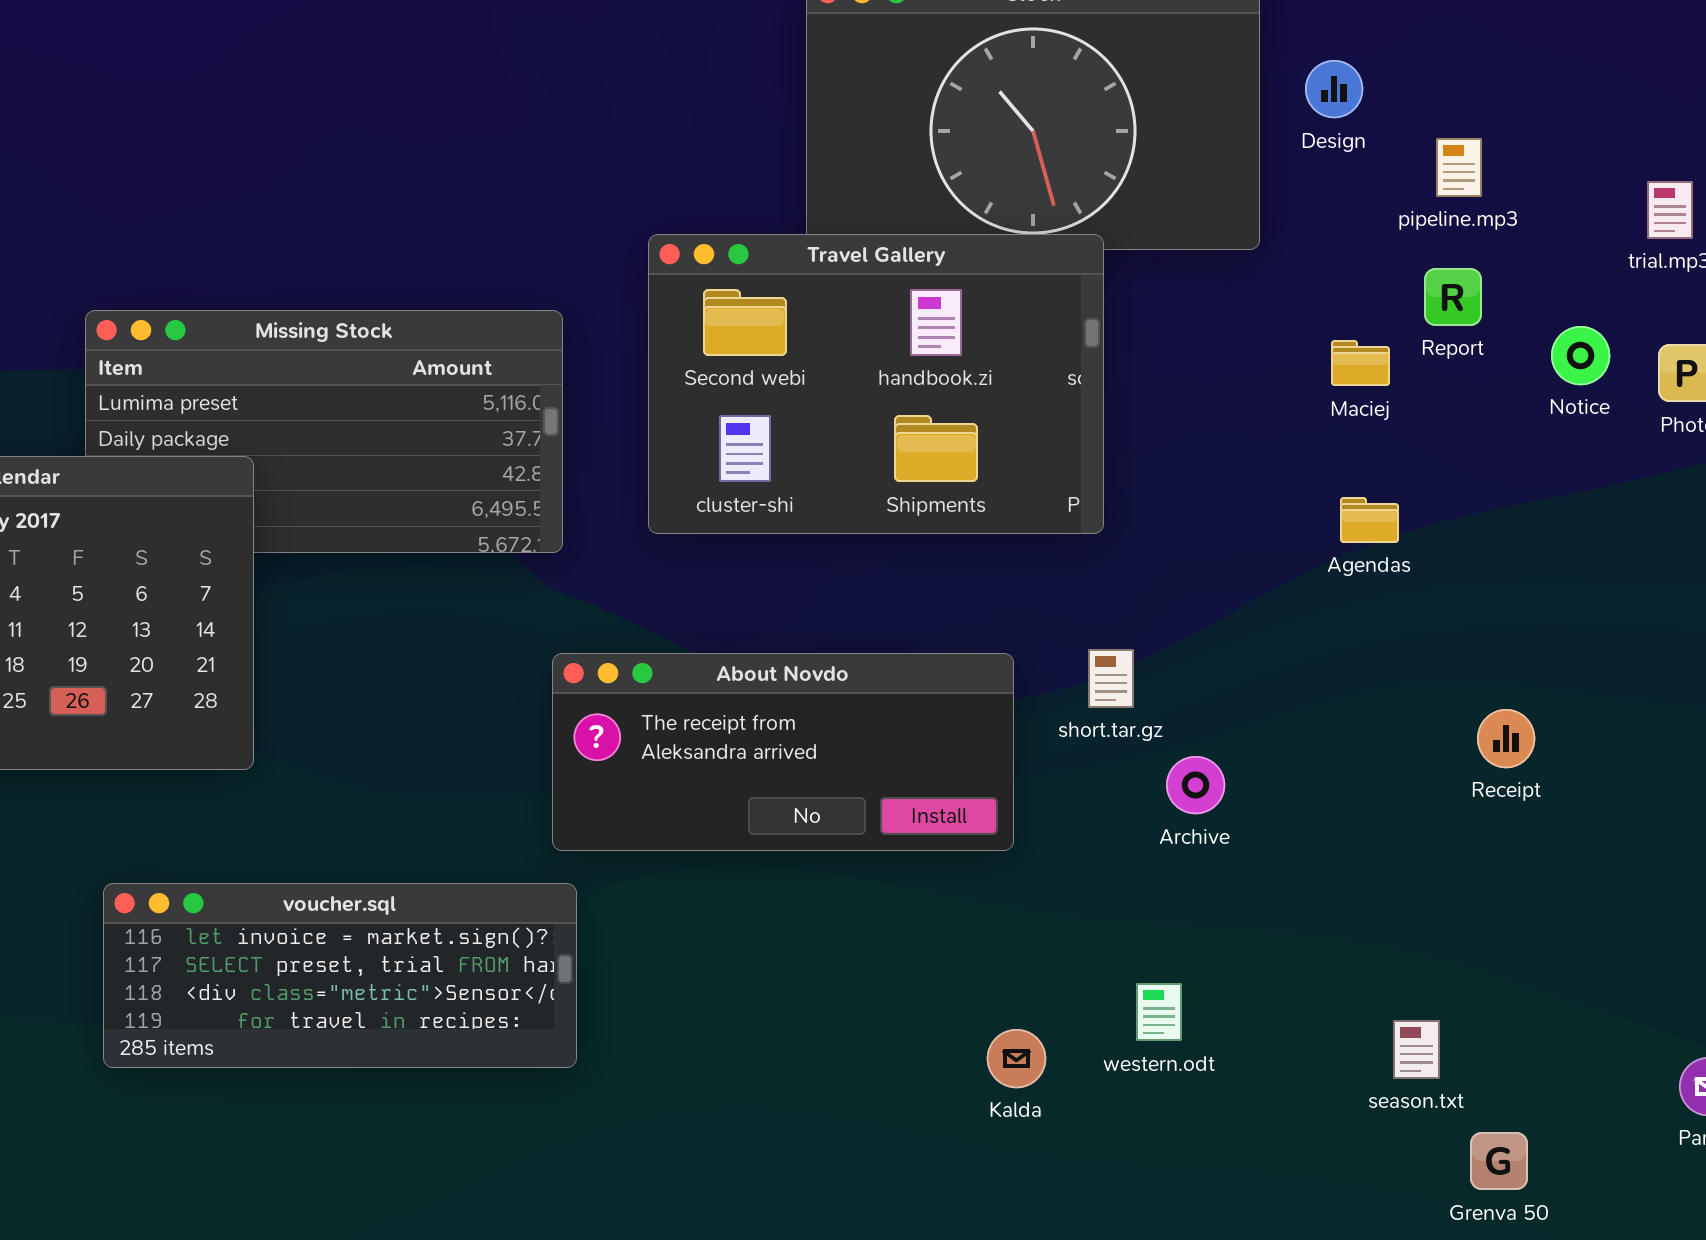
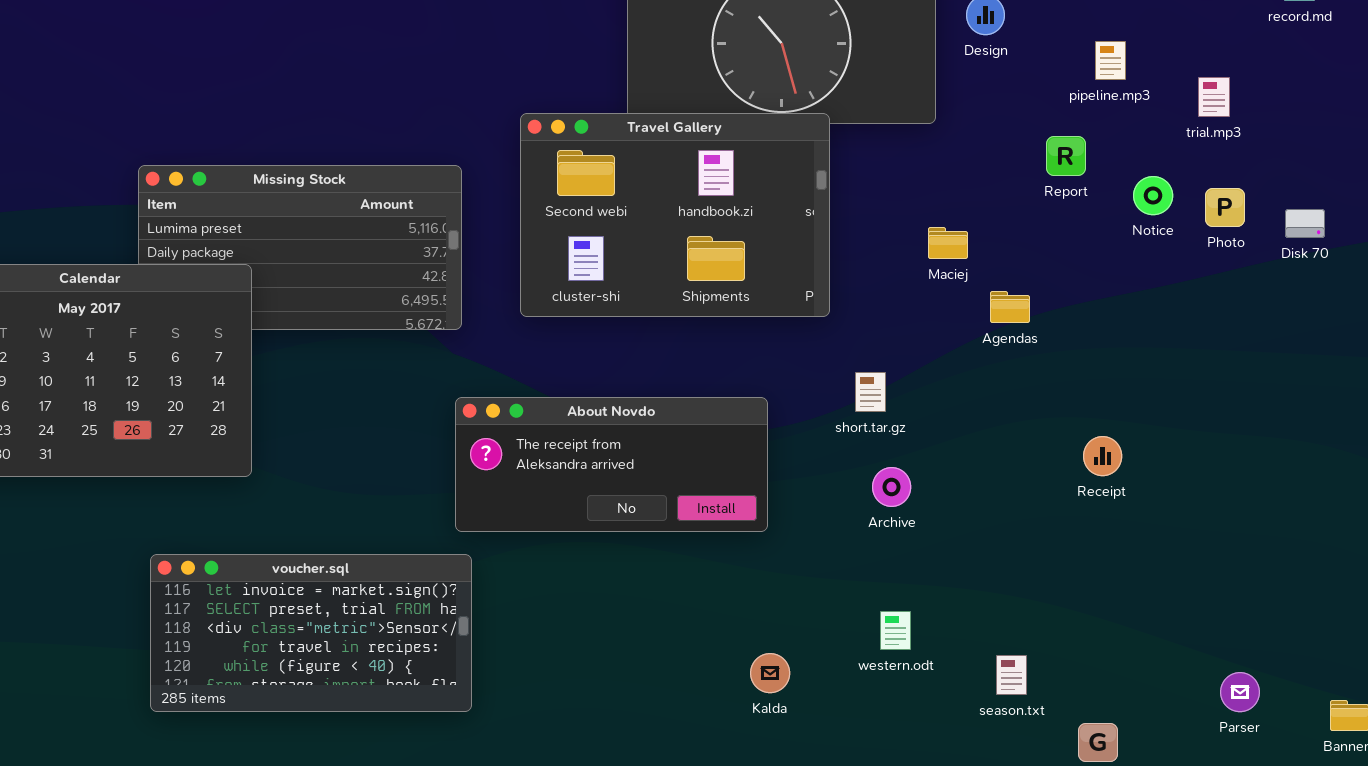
pipeline.mp3: [1436,138,1482,197] -> [1095,41,1126,80], moved
Maciej: [1331,340,1390,386] -> [928,227,968,259], moved
short.tar.gz: [1088,649,1134,708] -> [855,372,886,412], moved
voucher.sql: [103,883,577,1068] -> [150,554,472,712], resized
western.odt: [1136,983,1182,1041] -> [880,611,911,650], moved
season.txt: [1393,1020,1440,1079] -> [996,655,1027,695], moved

